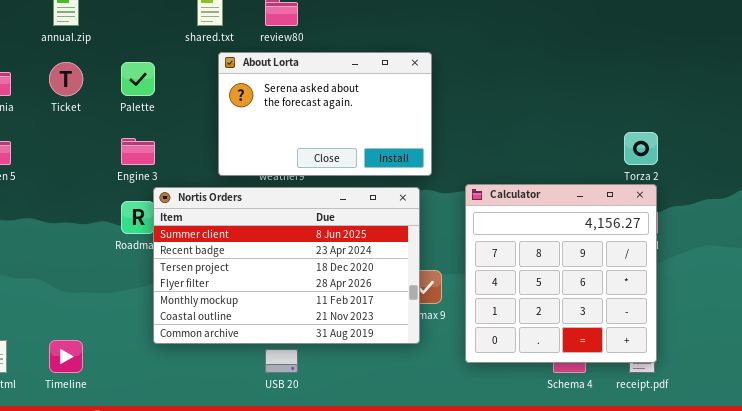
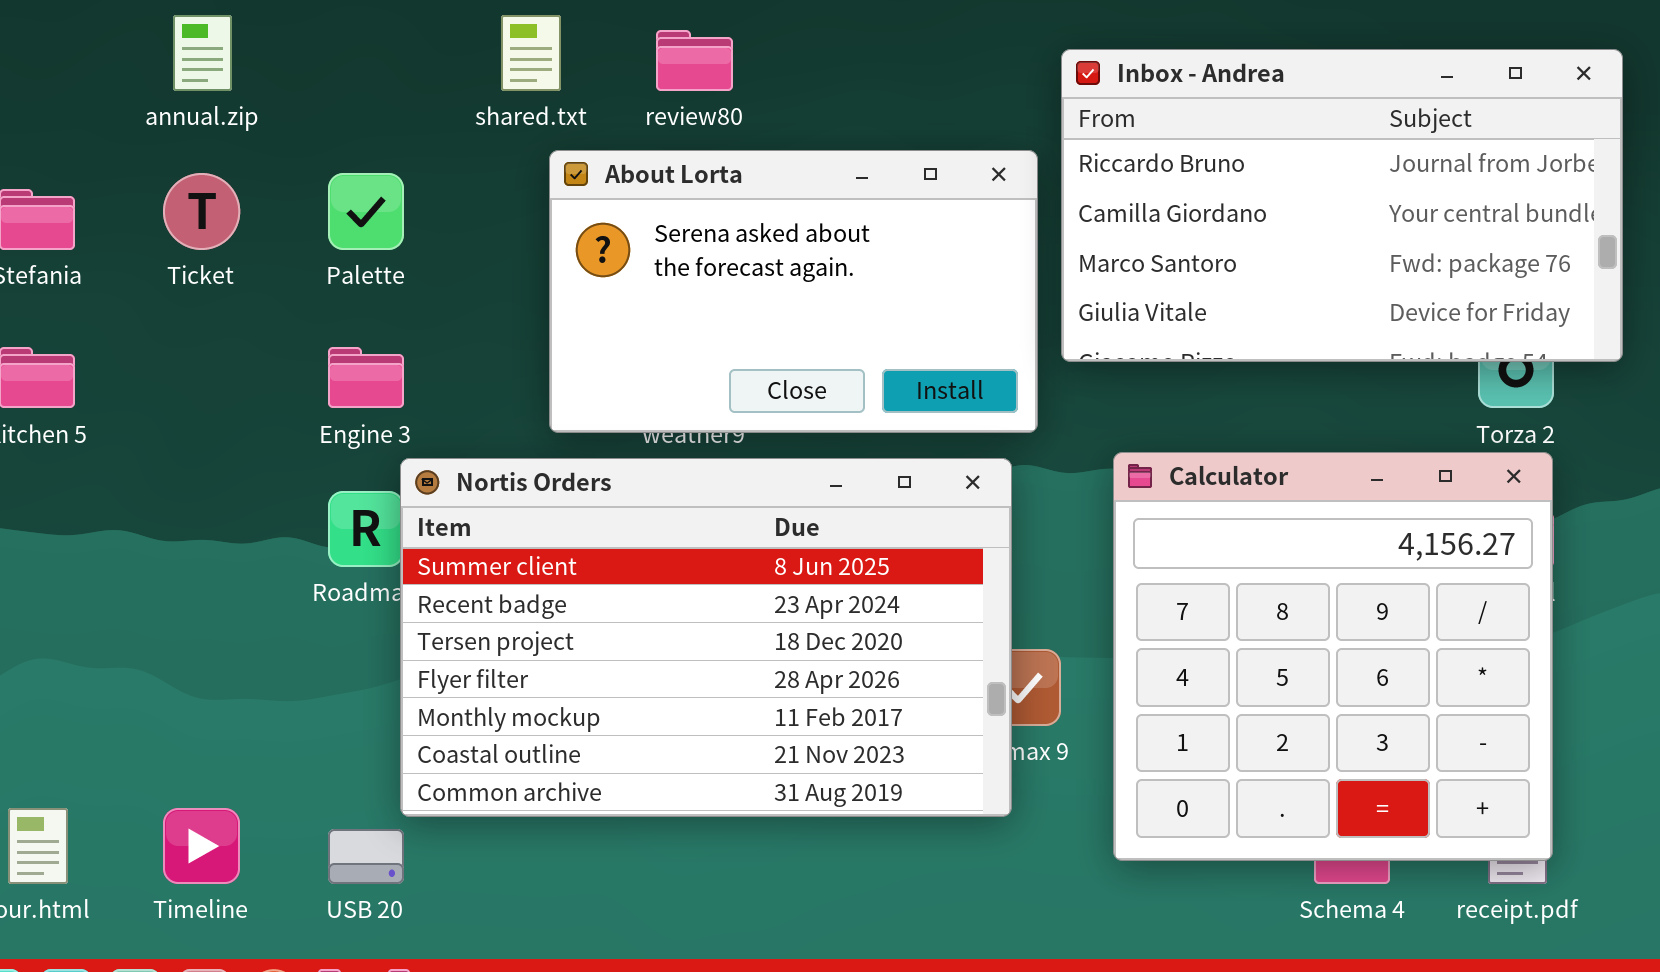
Inbox - Andrea: none -> [1061,49,1623,362], opened
USB 20: [265,349,298,373] -> [328,829,404,884], moved

